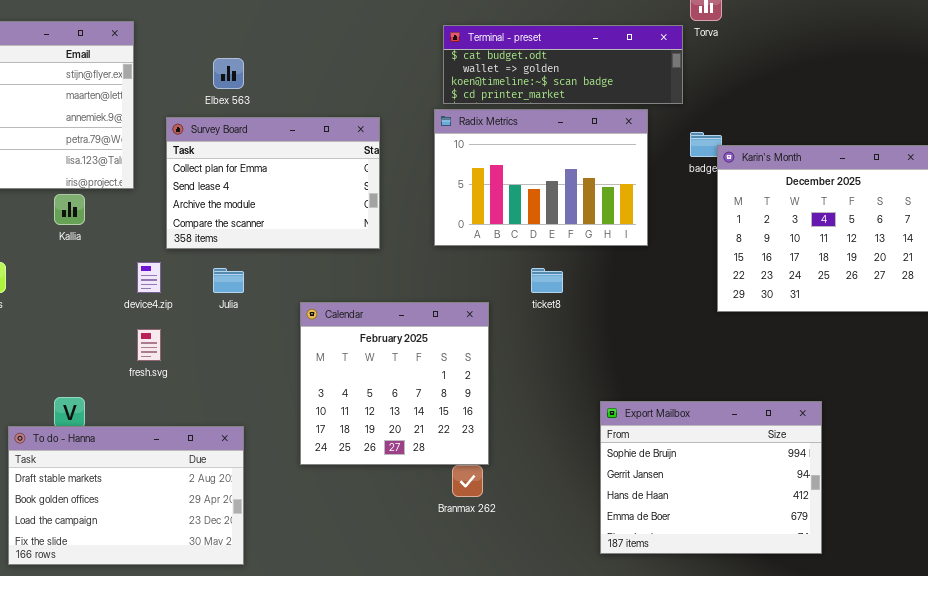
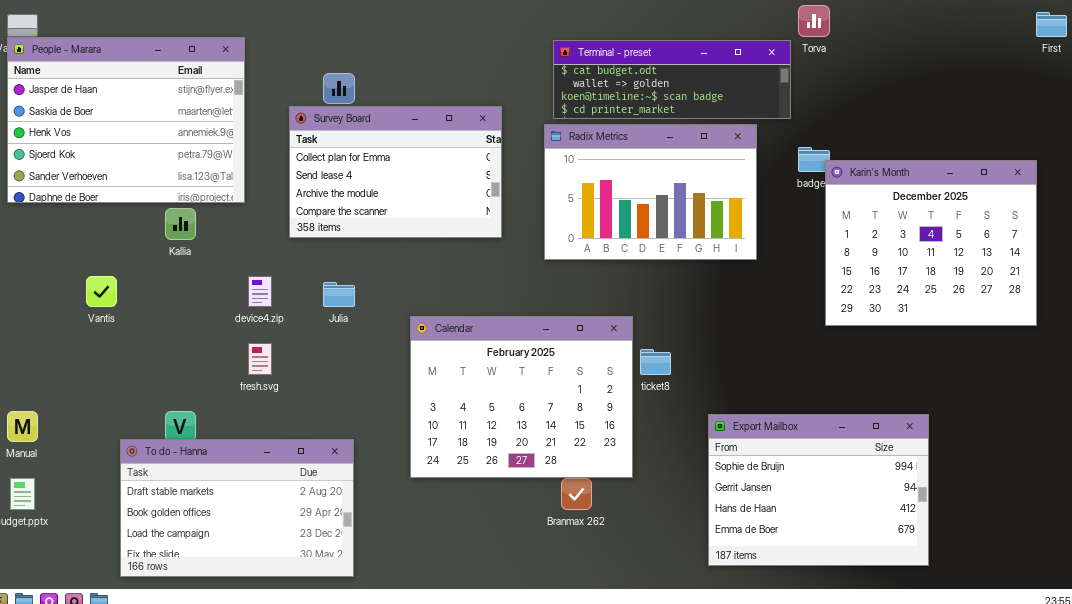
Survey Board: [166,117,380,249] -> [289,106,502,238], moved
ticket8: [531,268,563,293] -> [640,349,671,375], moved
Calendar: [300,302,489,465] -> [410,316,633,478], resized

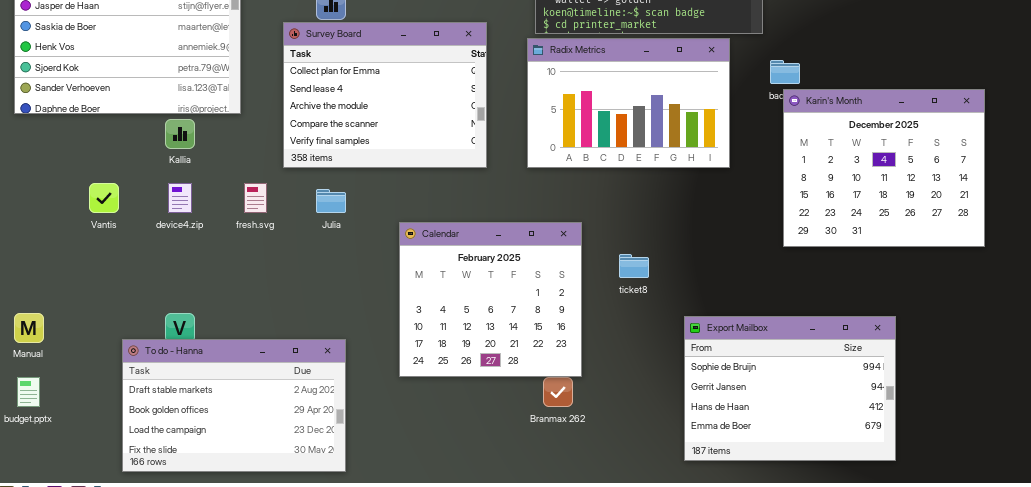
Survey Board: [289,106,502,238] -> [283,22,487,168], resized
Karin's Month: [825,160,1037,326] -> [783,89,985,247], moved
device4.zip: [248,276,272,307] -> [168,183,192,213], moved
Calendar: [410,316,633,478] -> [399,222,582,377], resized
fresh.svg: [248,343,272,375] -> [244,183,267,213], moved

